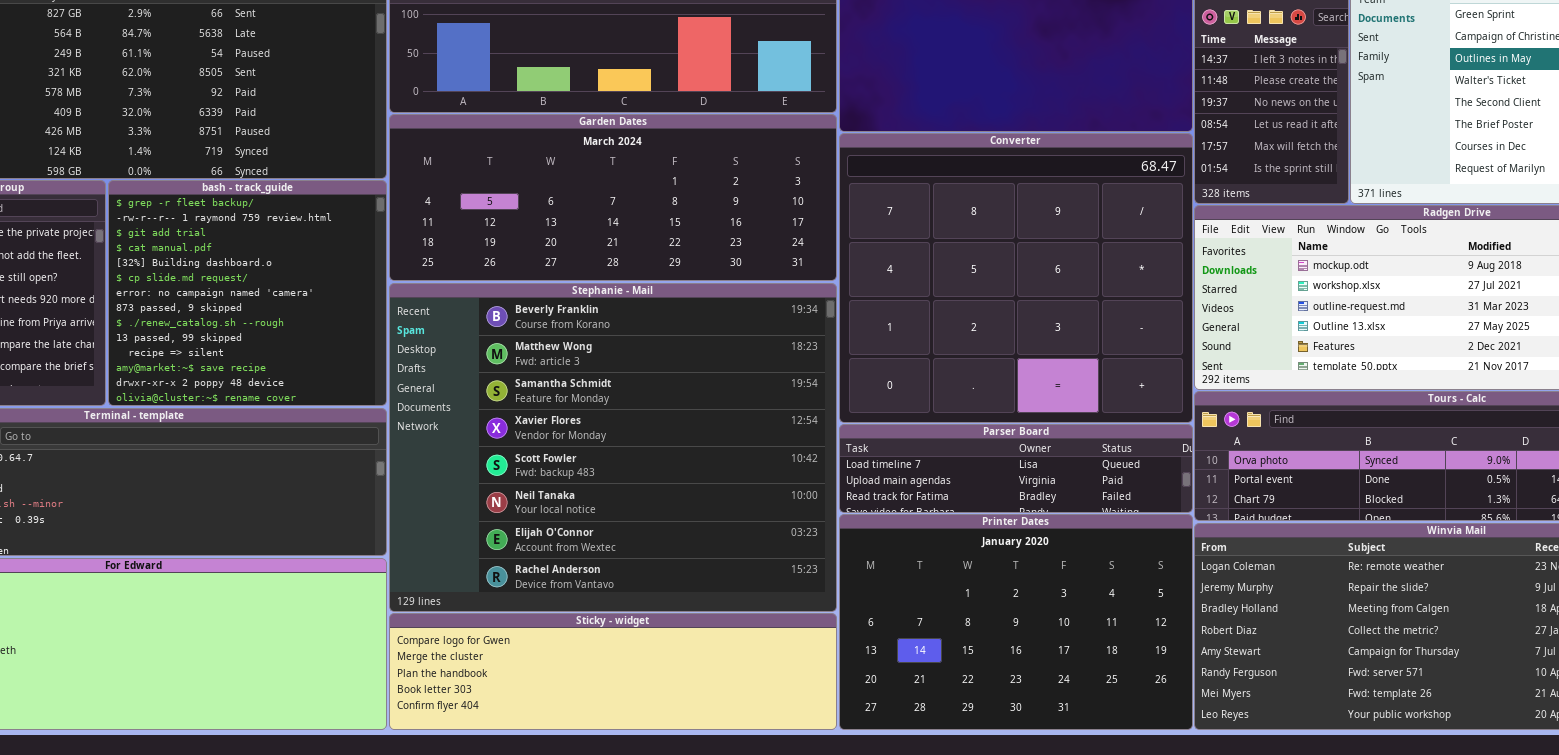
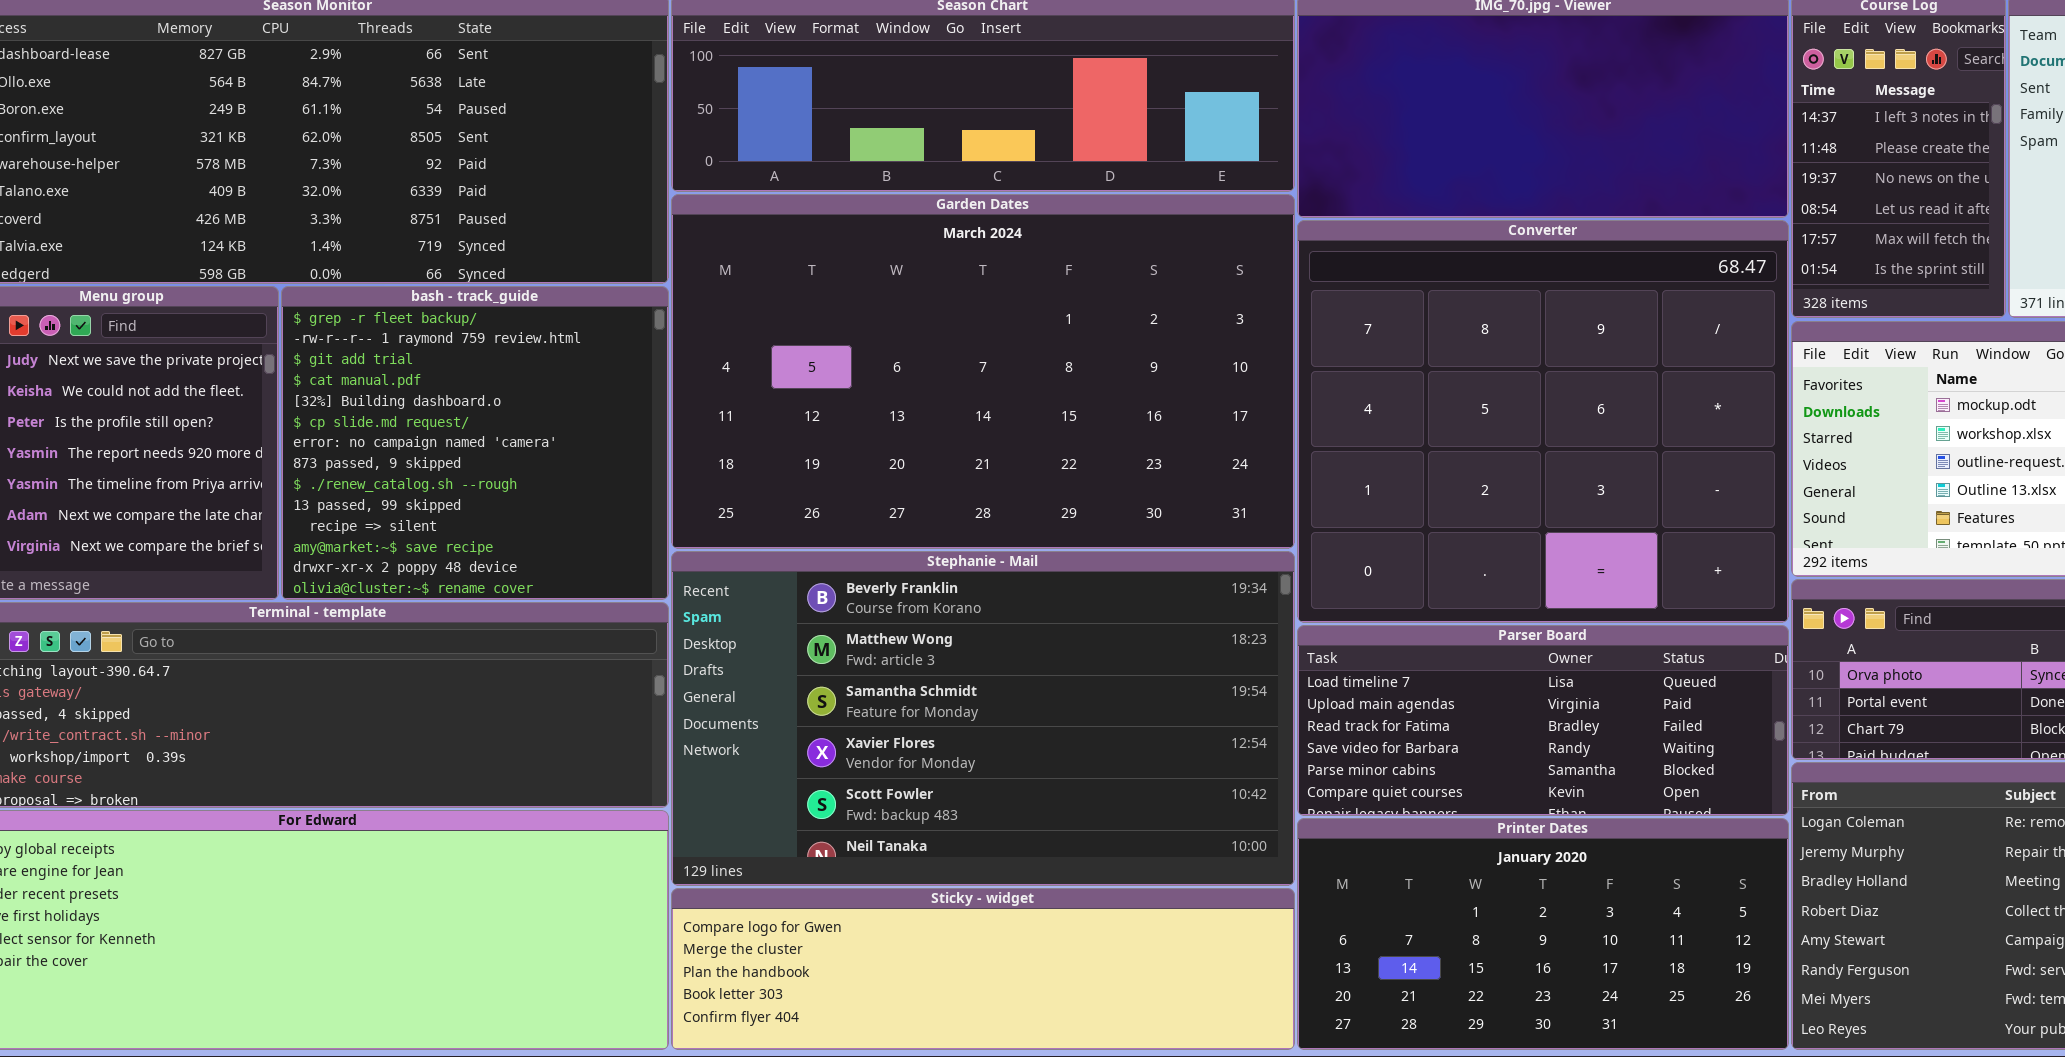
Garden Dates: [389,114,837,281] -> [671,194,1295,549], resized
Stephanie - Mail: [389,283,837,612] -> [671,551,1295,886], resized
Parser Board: [839,424,1193,513] -> [1297,625,1789,816], resized
Printer Dates: [839,514,1193,730] -> [1297,818,1789,1050], resized

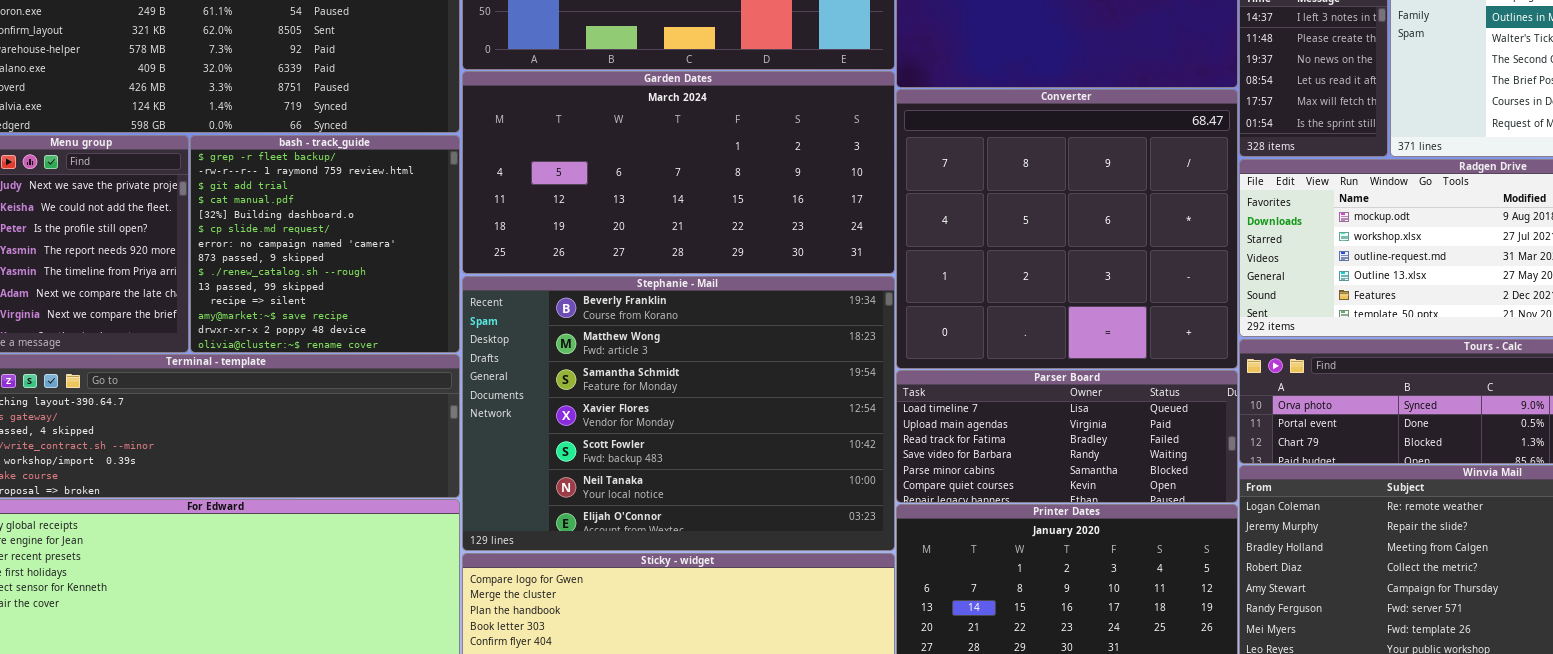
Garden Dates: [671,194,1295,549] -> [462,71,895,274], resized
Stephanie - Mail: [671,551,1295,886] -> [462,276,895,551], resized

